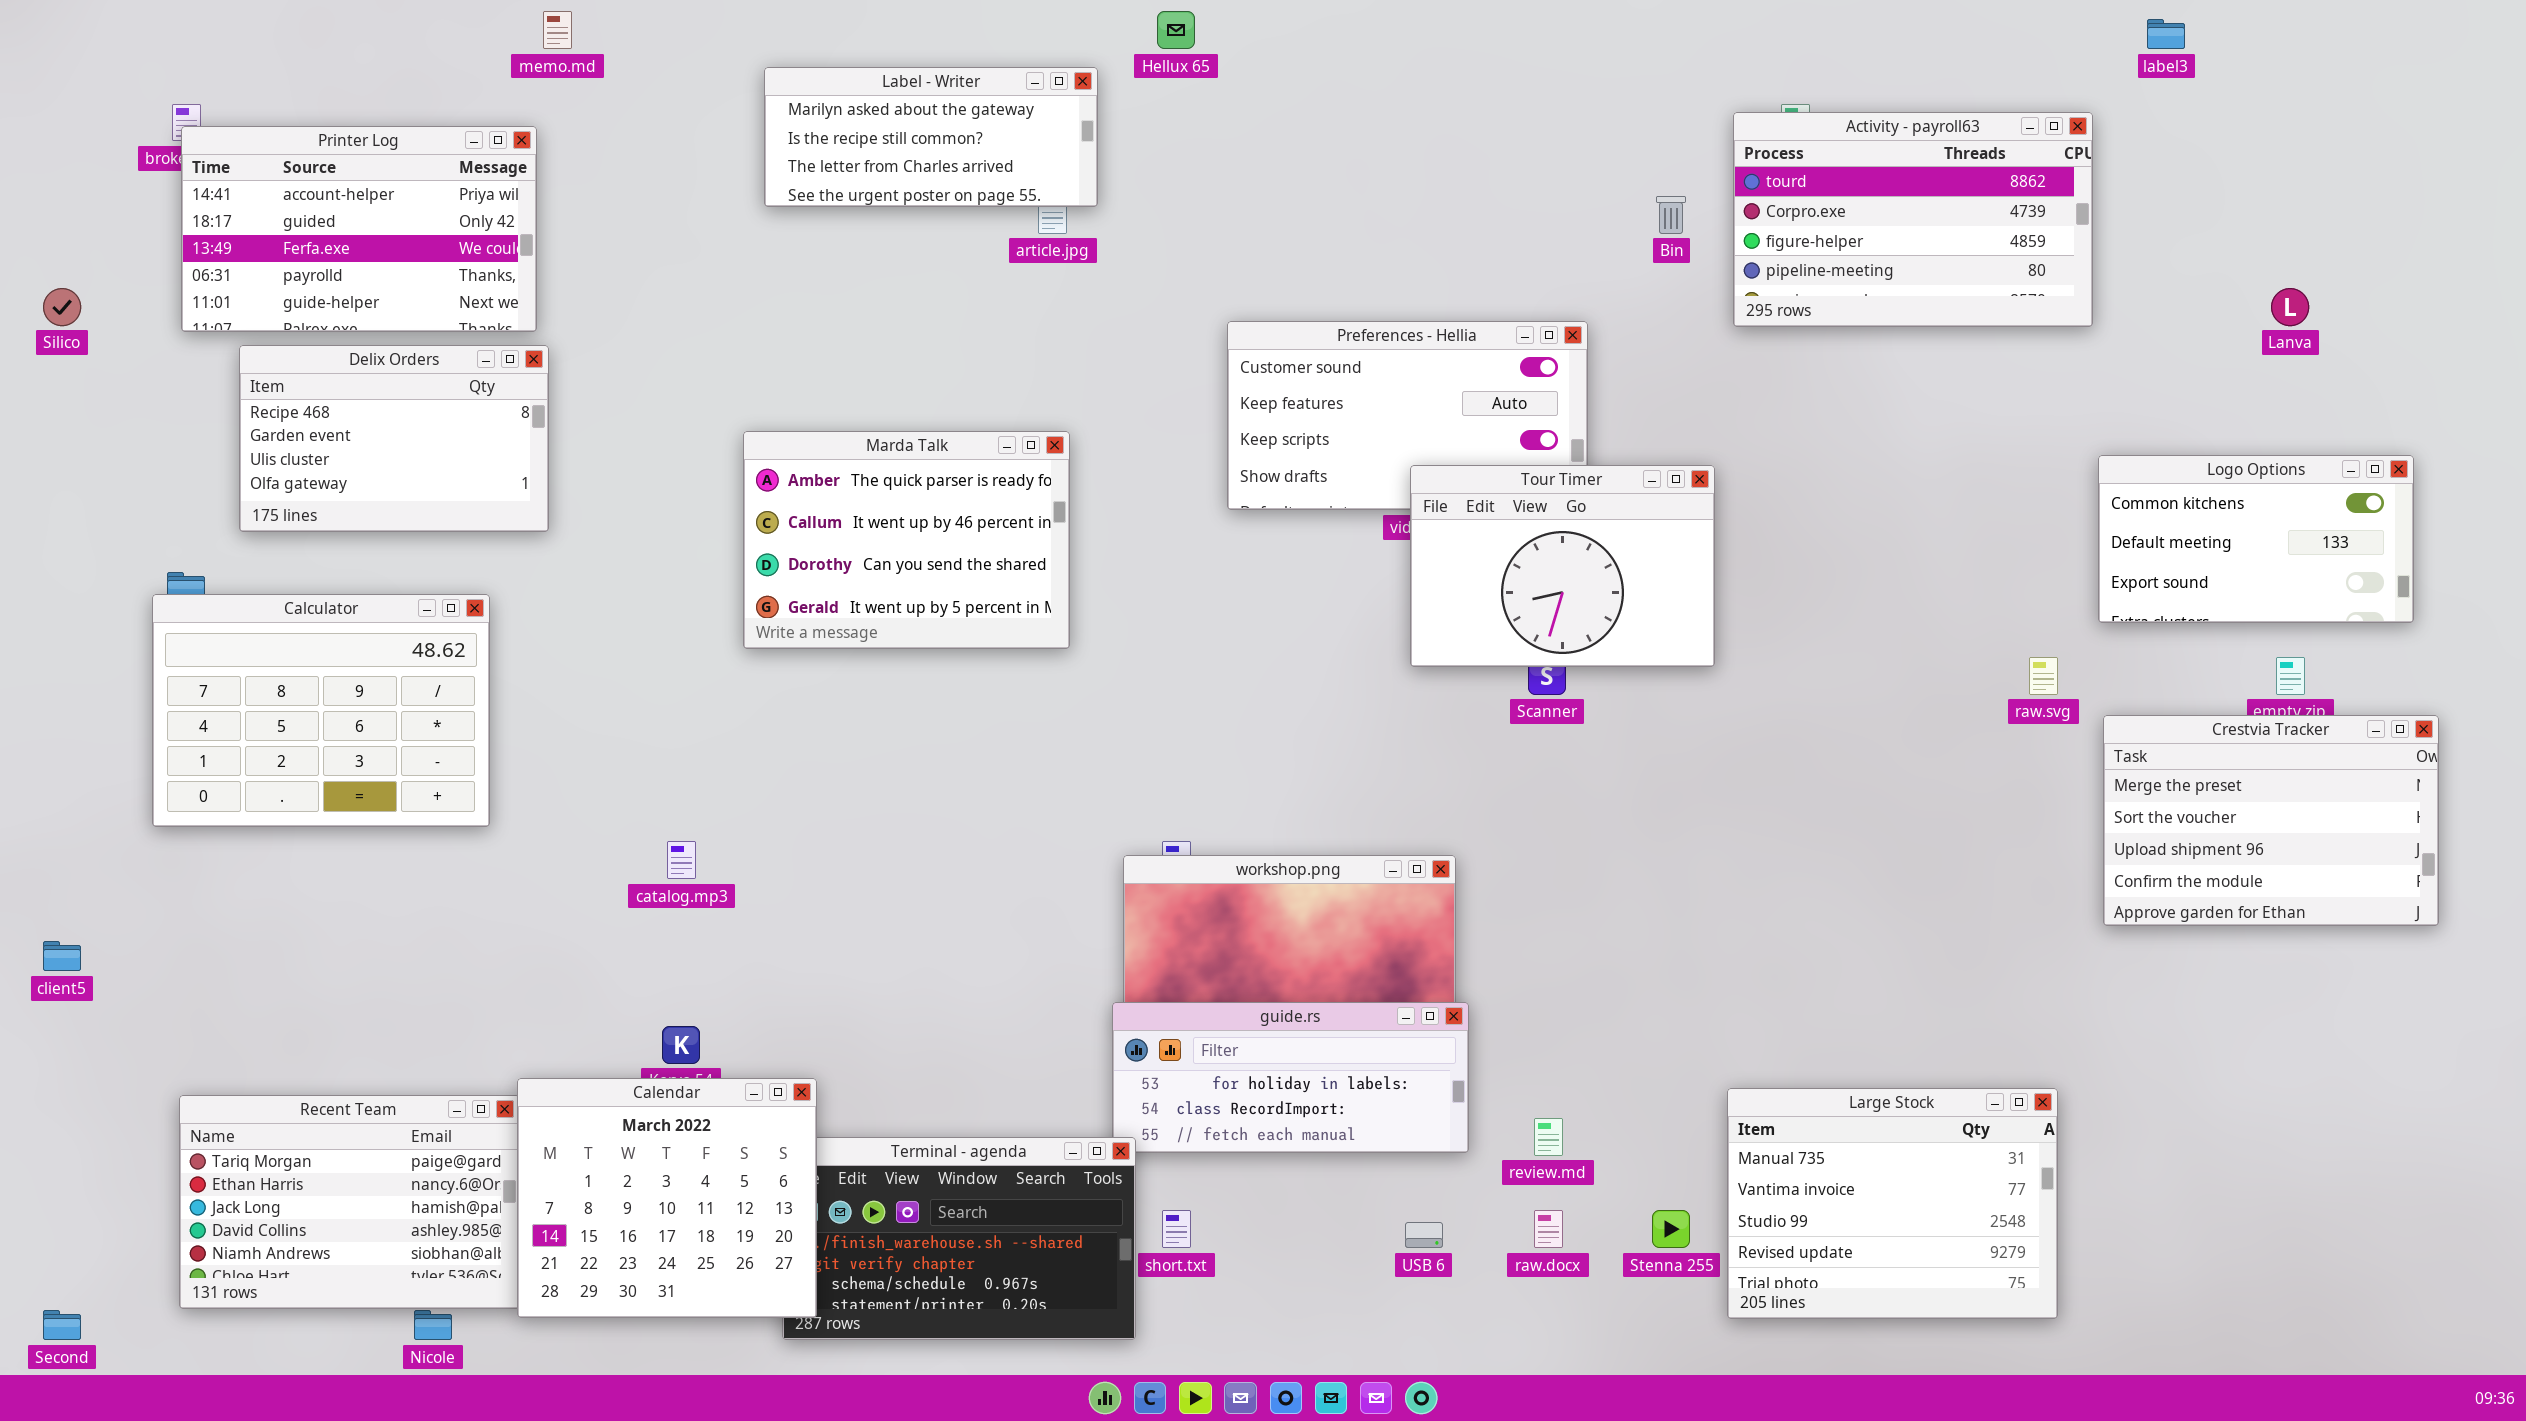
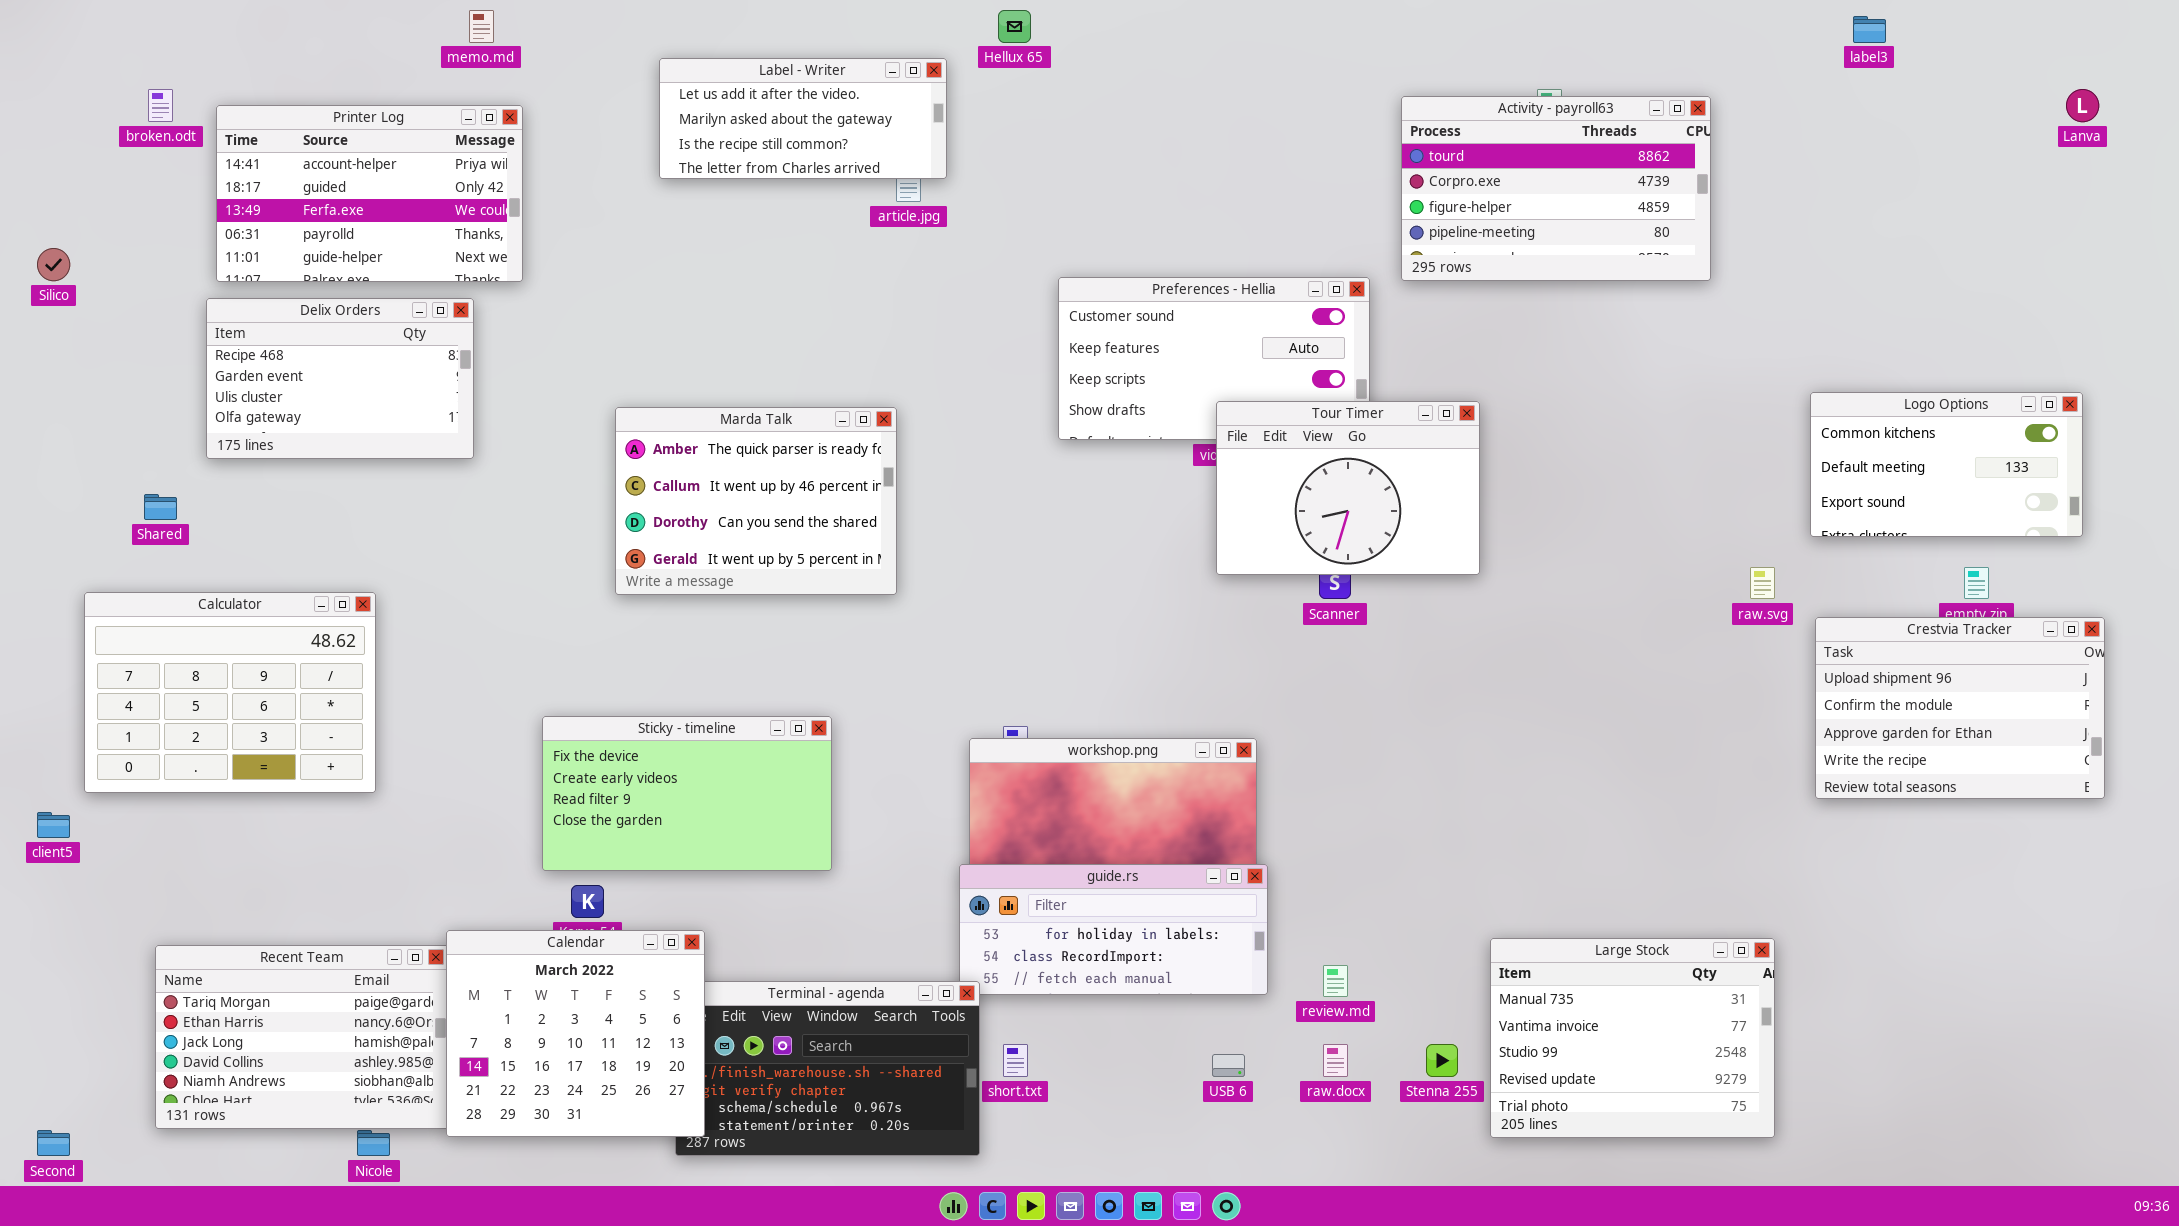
Label - Writer: [764,67,1098,207] -> [659,58,947,179], scrolled up 1 row
Activity - payroll63: [1733,112,2093,327] -> [1401,96,1711,281], moved
Printer Log: [181,126,537,332] -> [216,105,523,282], moved
Lanva: [2271,288,2309,326] -> [2066,89,2099,122], moved
Marda Talk: [743,431,1070,649] -> [615,407,897,595], moved
Calculator: [152,594,490,827] -> [84,592,376,793], moved
Crestvia Tracker: [2103,715,2439,926] -> [1815,617,2105,799], scrolled down 2 rows
Sticky - timeline: none -> [542,716,832,871], opened

